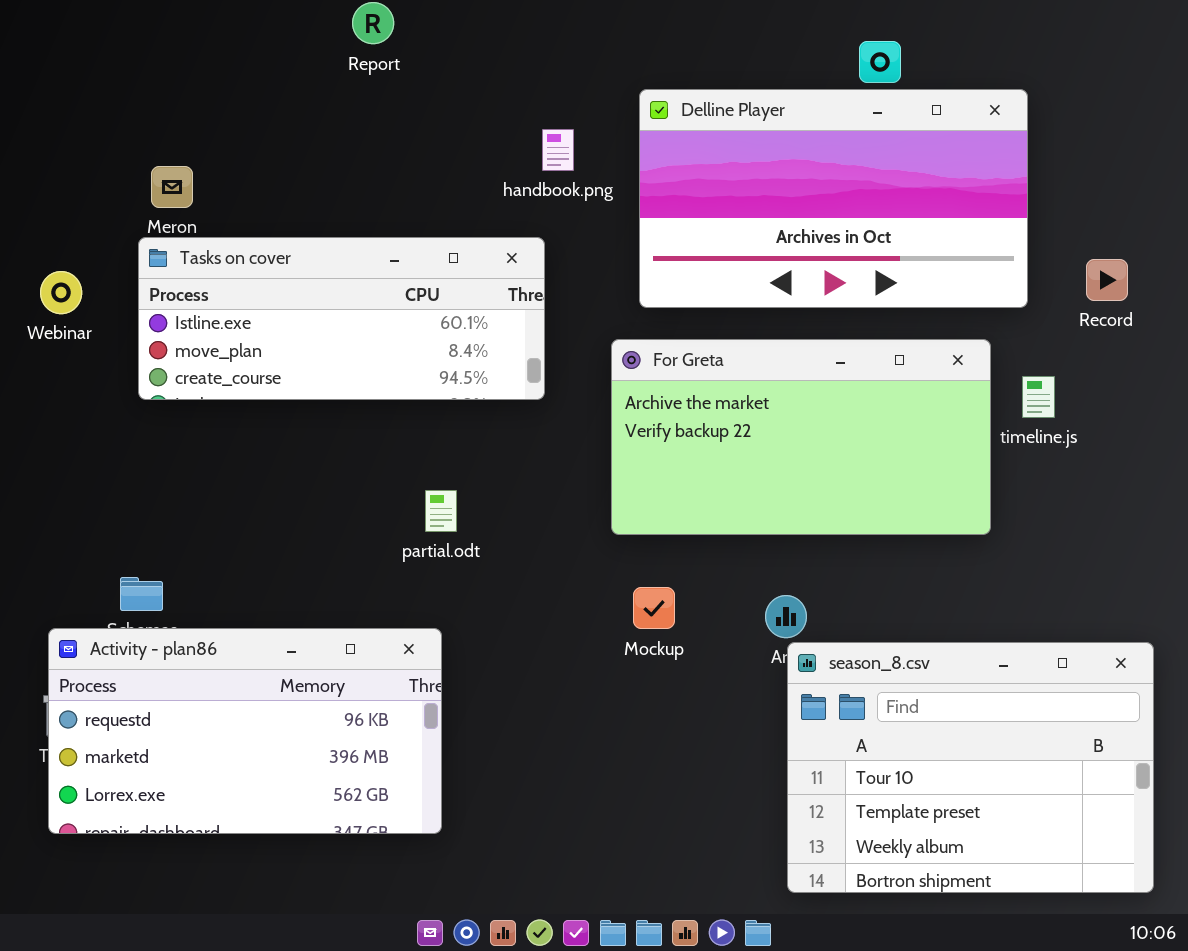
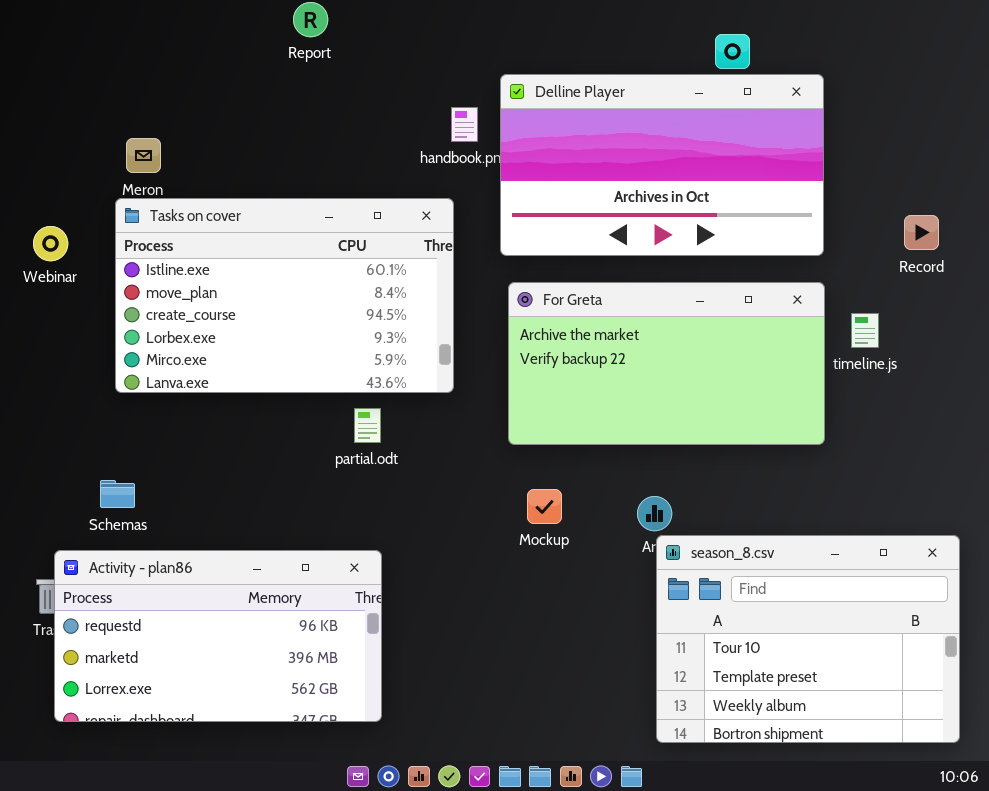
Delline Player: [639,89,1028,308] -> [500,74,824,256], moved
Tasks on cover: [138,237,545,400] -> [115,198,454,393], resized
Activity - plan86: [48,628,442,834] -> [54,550,382,722], moved

